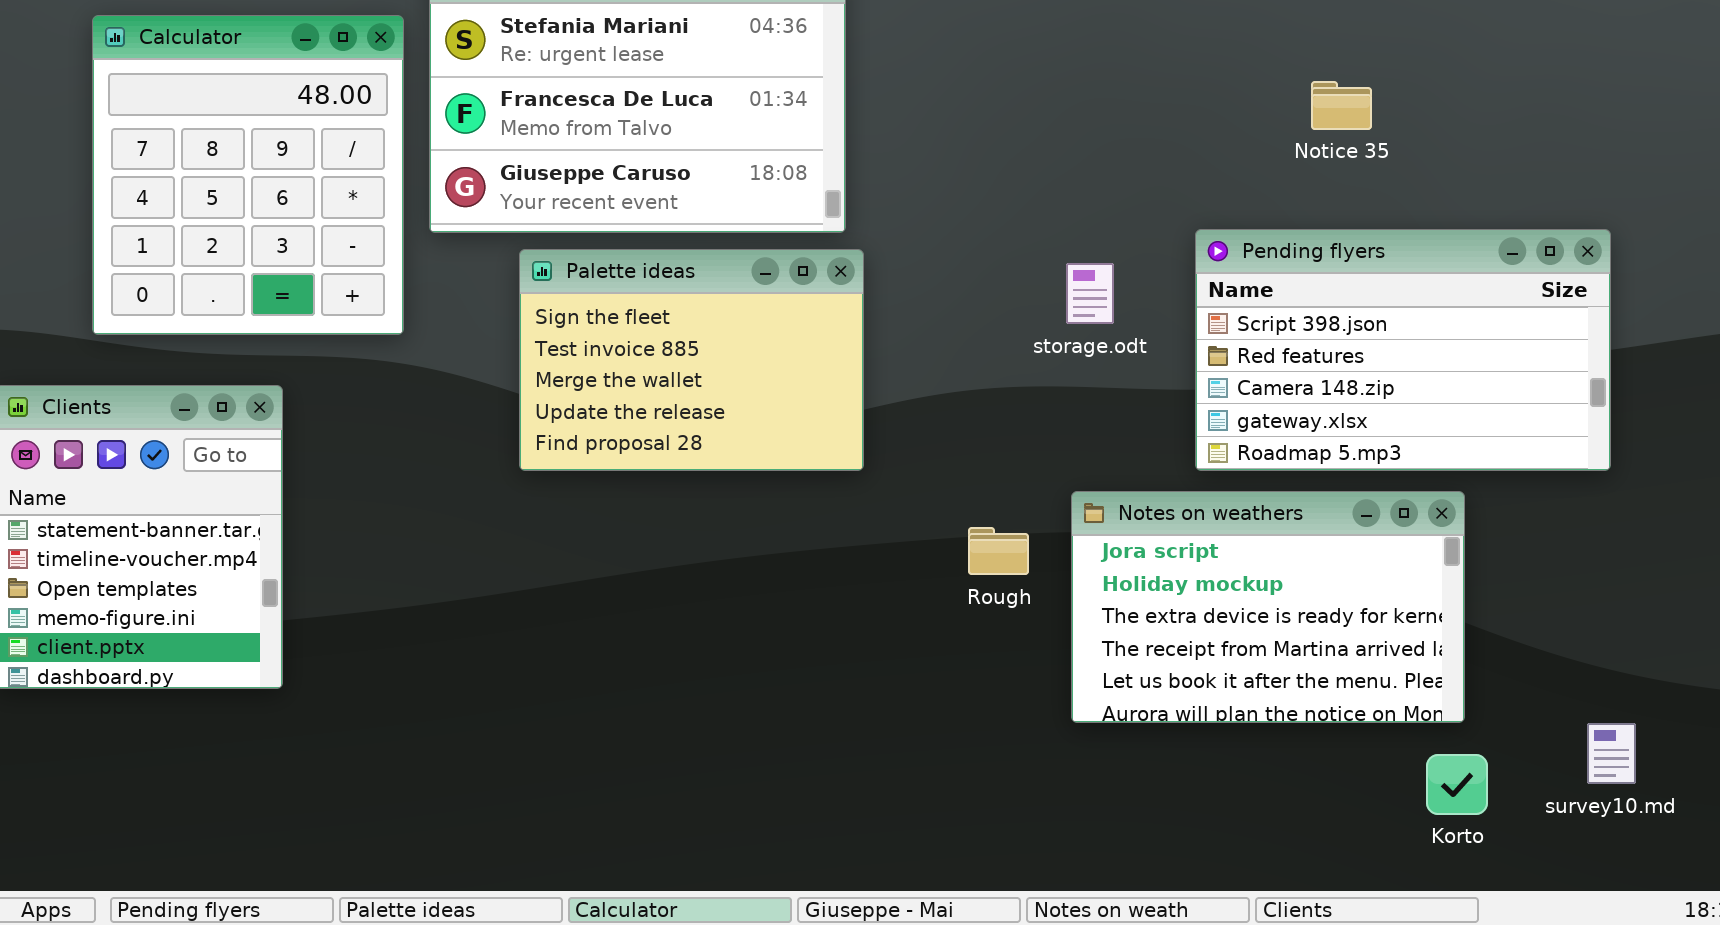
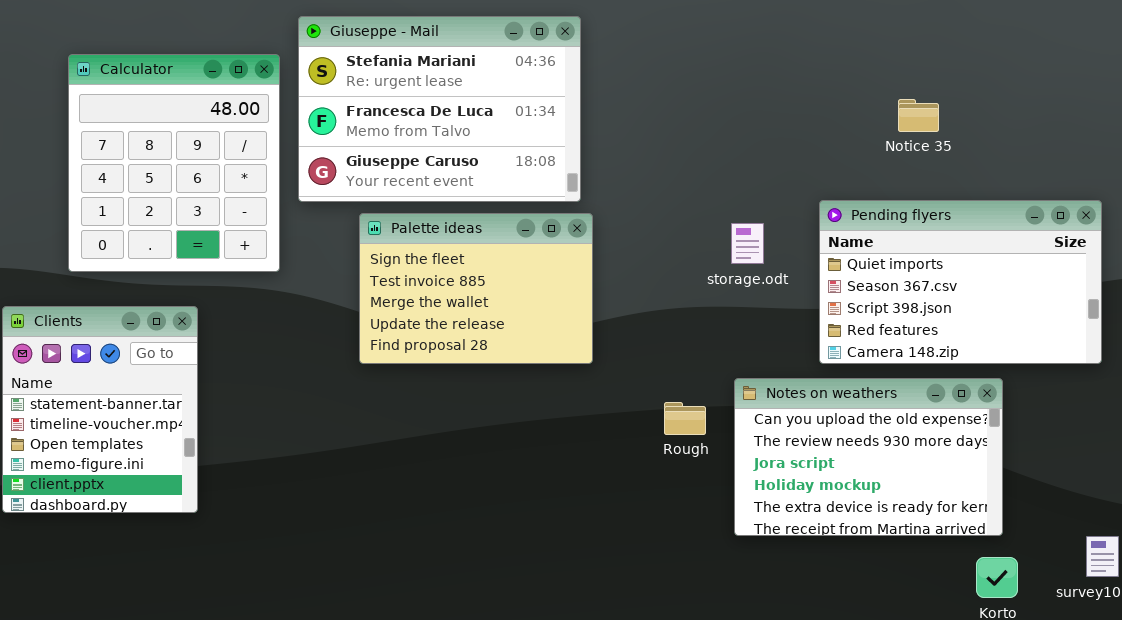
Pending flyers: [1195,229,1611,471] -> [819,200,1102,364], scrolled up 2 rows
Notes on weathers: [1071,491,1465,723] -> [734,378,1003,536], scrolled up 2 rows

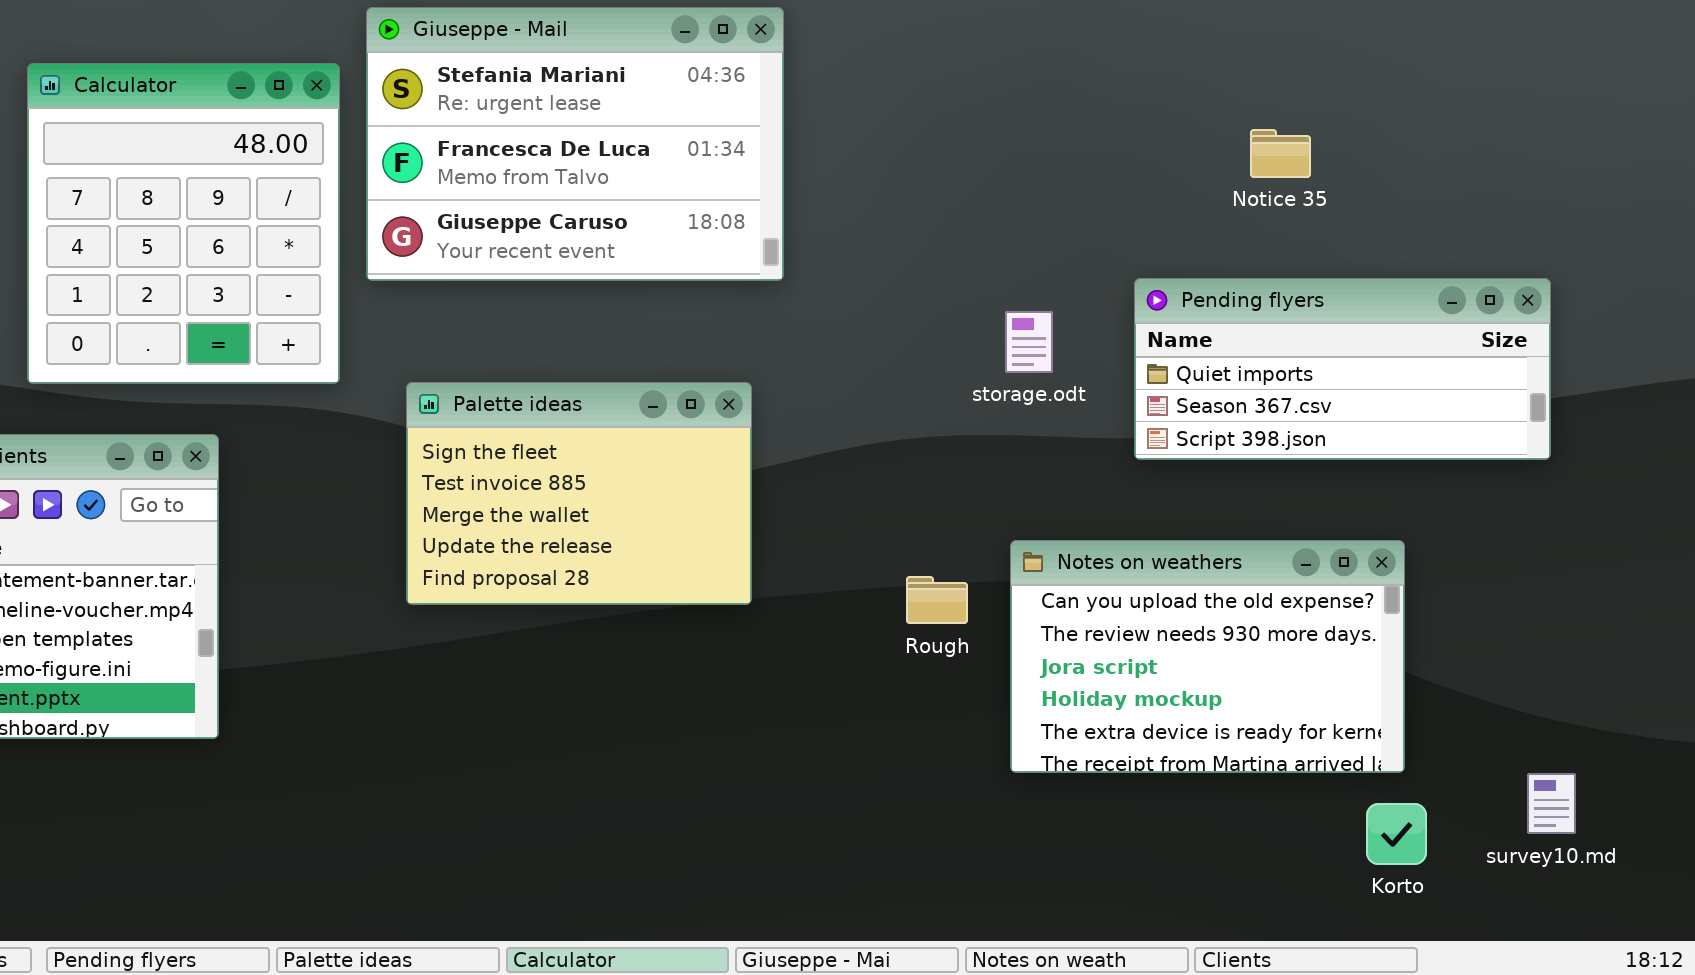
Pending flyers: [819,200,1102,364] -> [1134,278,1551,460], resized
Palette ideas: [359,213,593,364] -> [406,382,752,605], moved

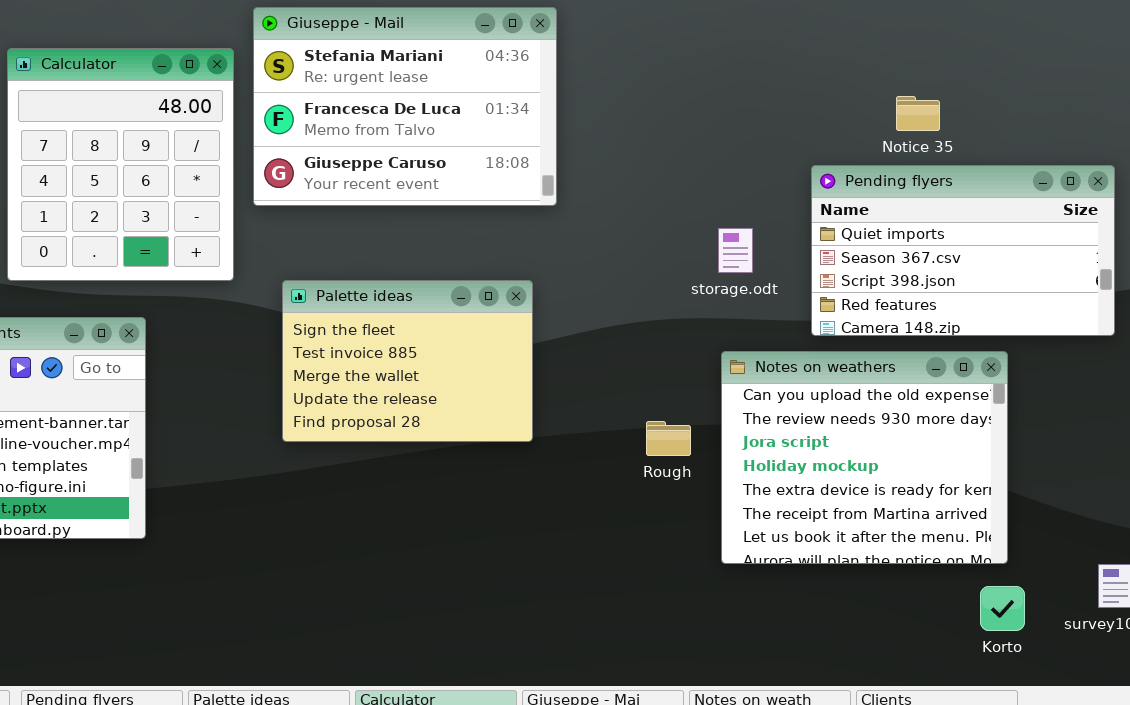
Pending flyers: [1134,278,1551,460] -> [811,165,1115,336], resized
Notes on weathers: [1010,540,1405,773] -> [721,351,1008,564], resized

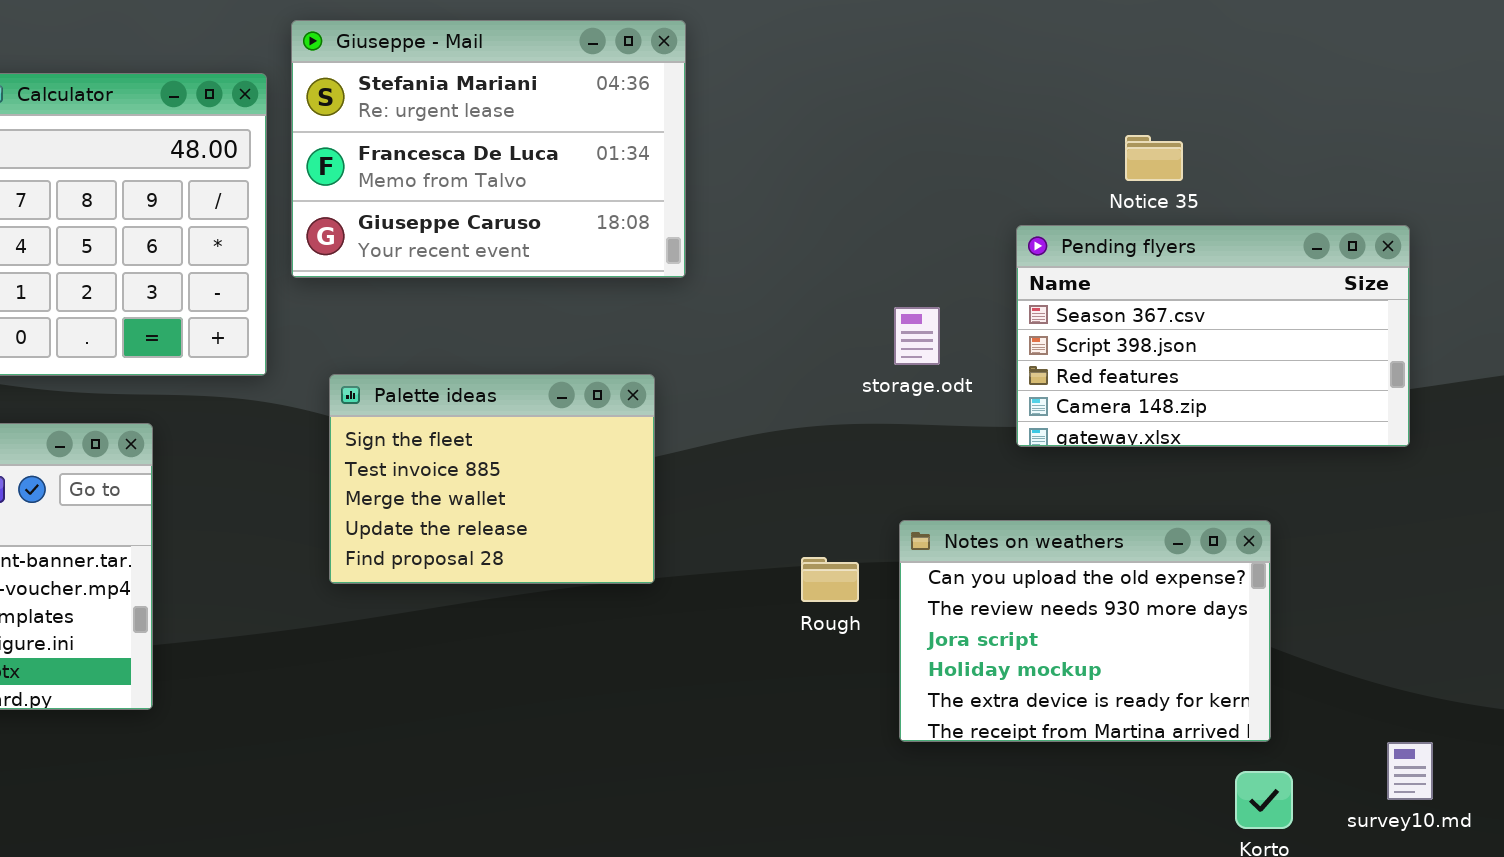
Pending flyers: [811,165,1115,336] -> [1016,225,1410,447], scrolled down 1 row
Notes on weathers: [721,351,1008,564] -> [899,520,1271,742], resized

